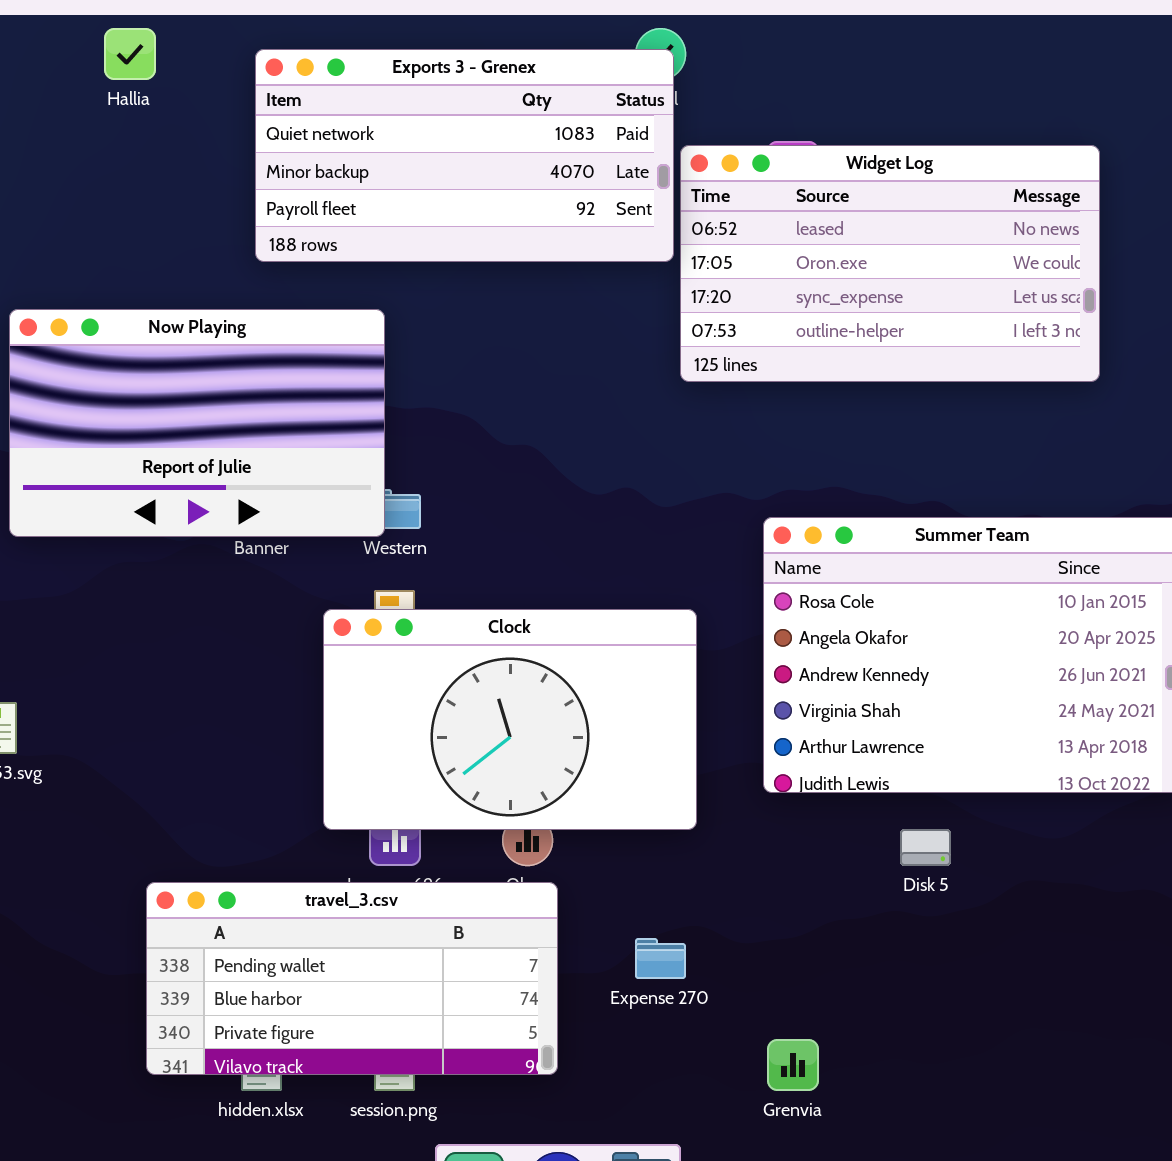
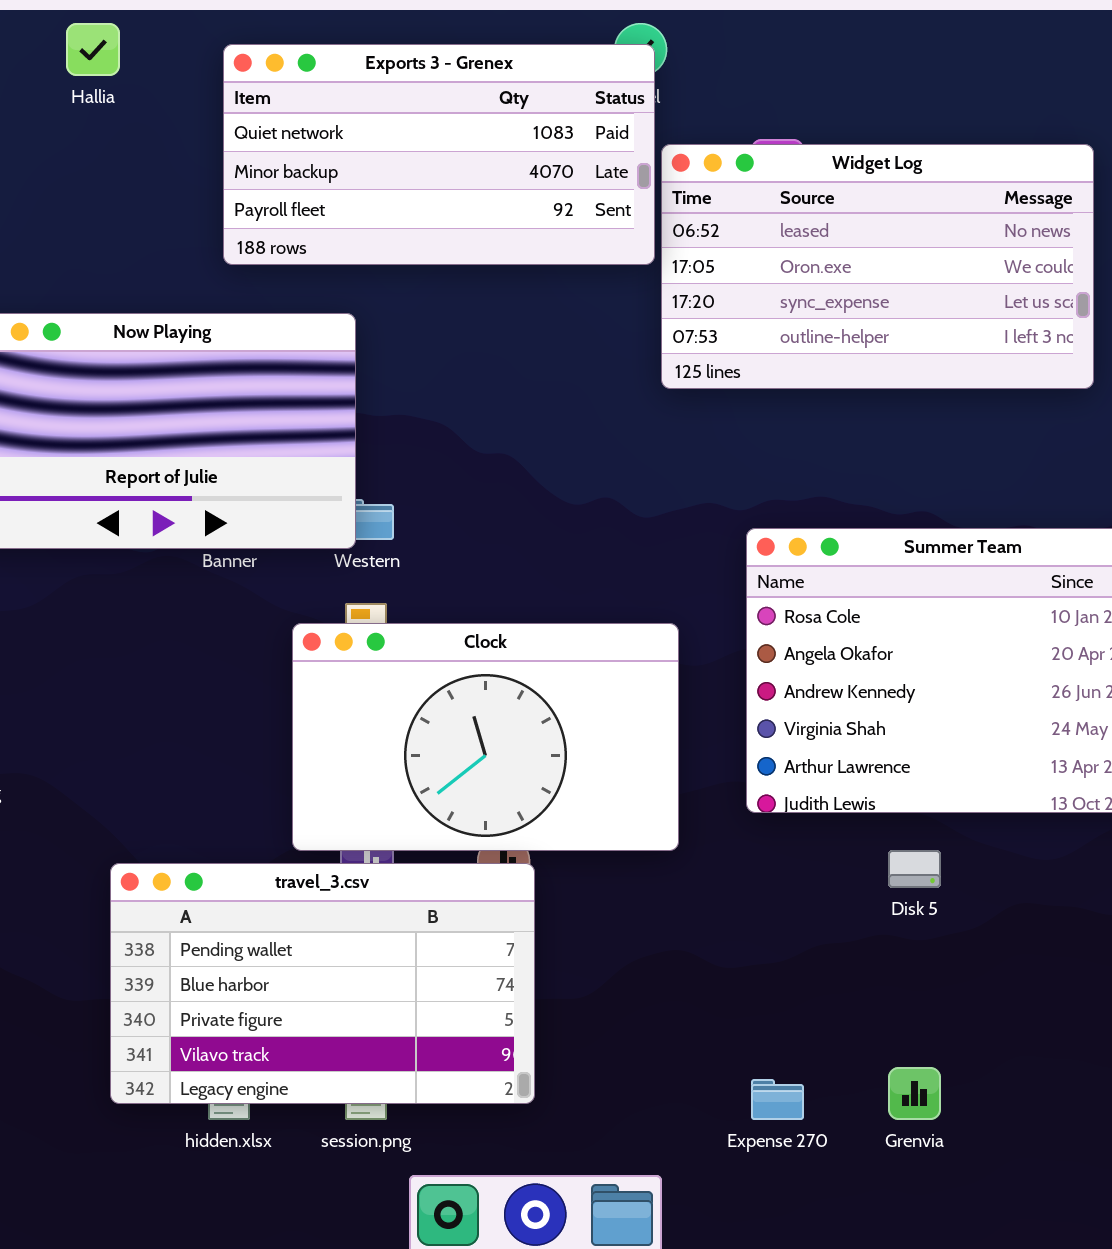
travel_3.csv: [146,882,558,1075] -> [110,863,535,1104], resized
Expense 270: [635,938,686,979] -> [751,1079,804,1120], moved
Grenvia: [767,1039,819,1091] -> [888,1067,941,1120], moved

